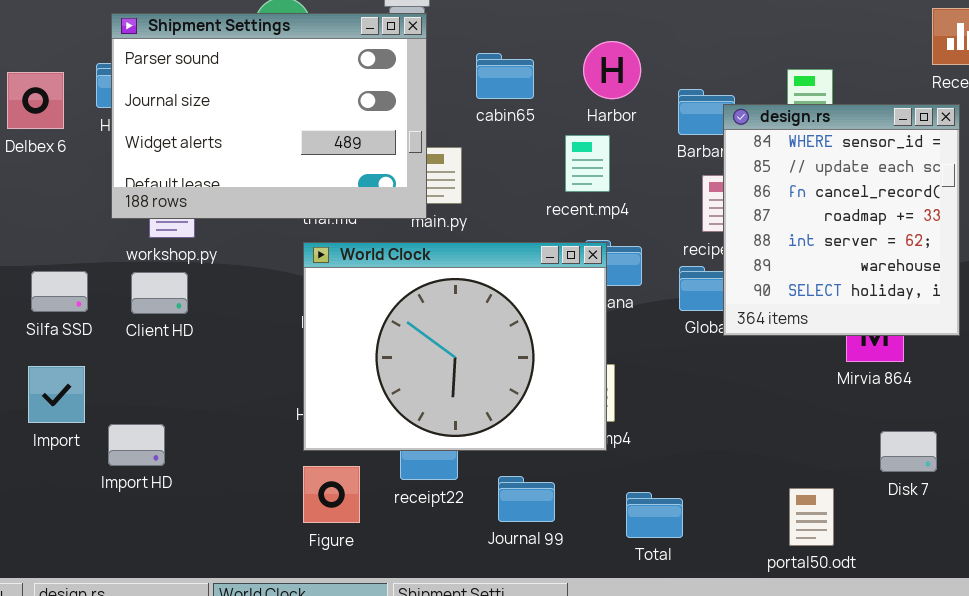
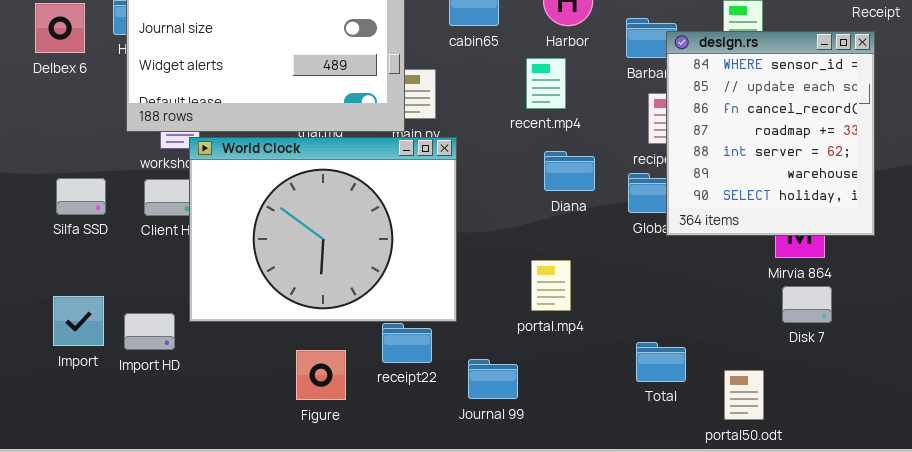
World Clock: [303,242,607,451] -> [189,137,457,322], moved
Import: [28,366,85,423] -> [53,296,104,346], moved
Disk 7: [880,431,937,472] -> [782,286,832,323], moved
Total: [626,492,683,538] -> [636,342,686,382], moved

